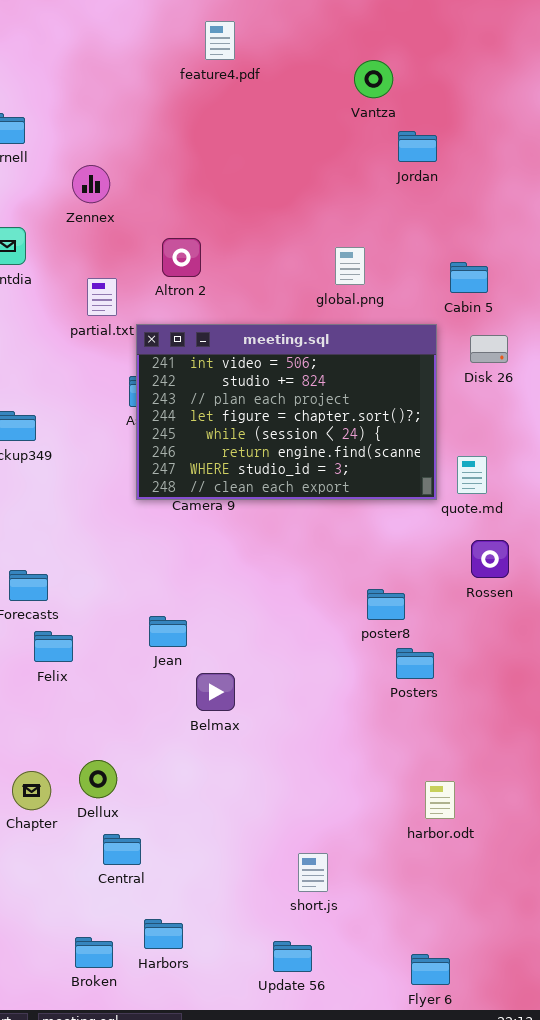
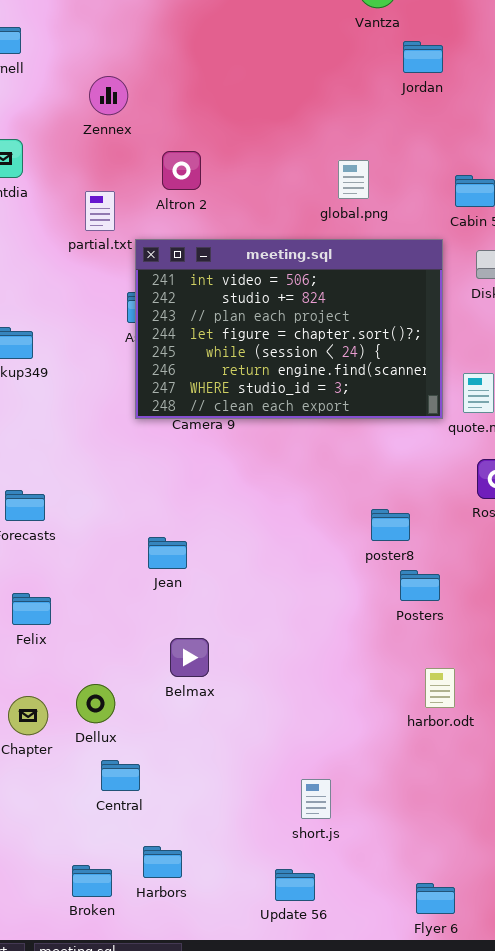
Zennex: [72,165,110,203] -> [89,76,128,115], moved
Felix: [34,631,73,662] -> [12,593,51,625], moved
Belmax: [196,673,235,711] -> [170,638,209,677], moved
harbor.odt: [425,781,455,819] -> [425,668,455,708], moved

